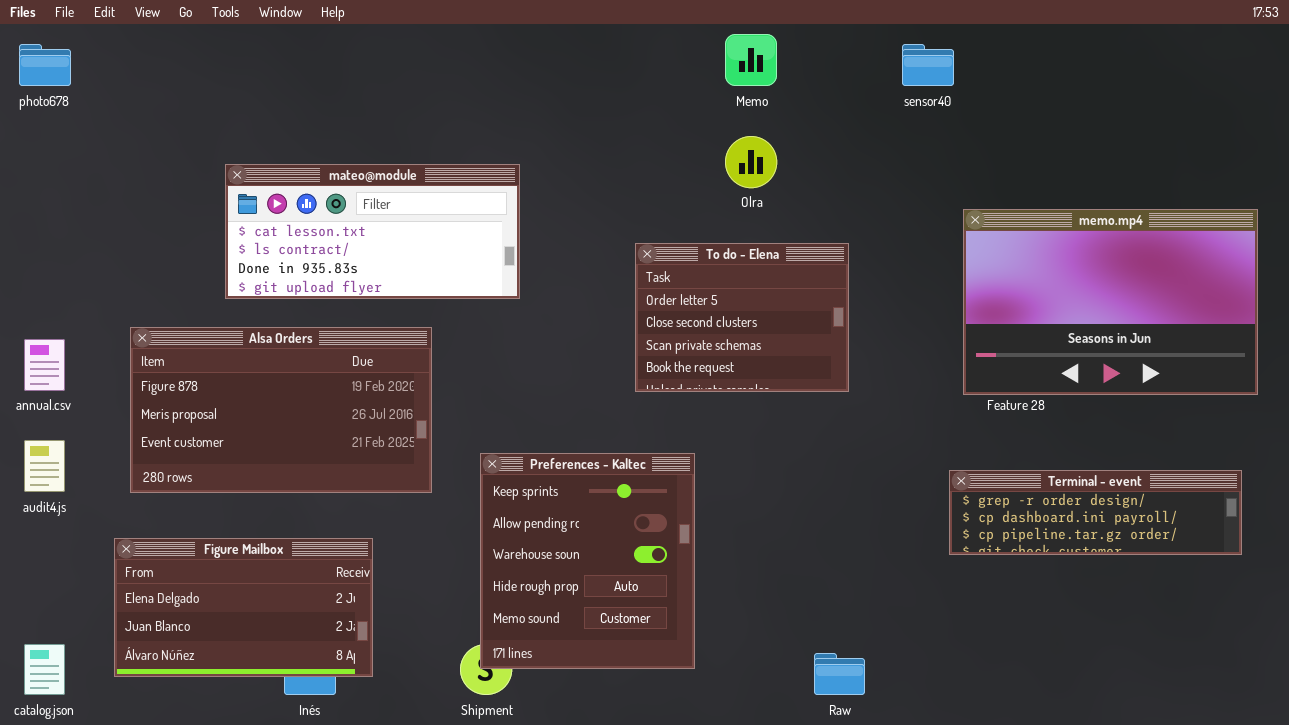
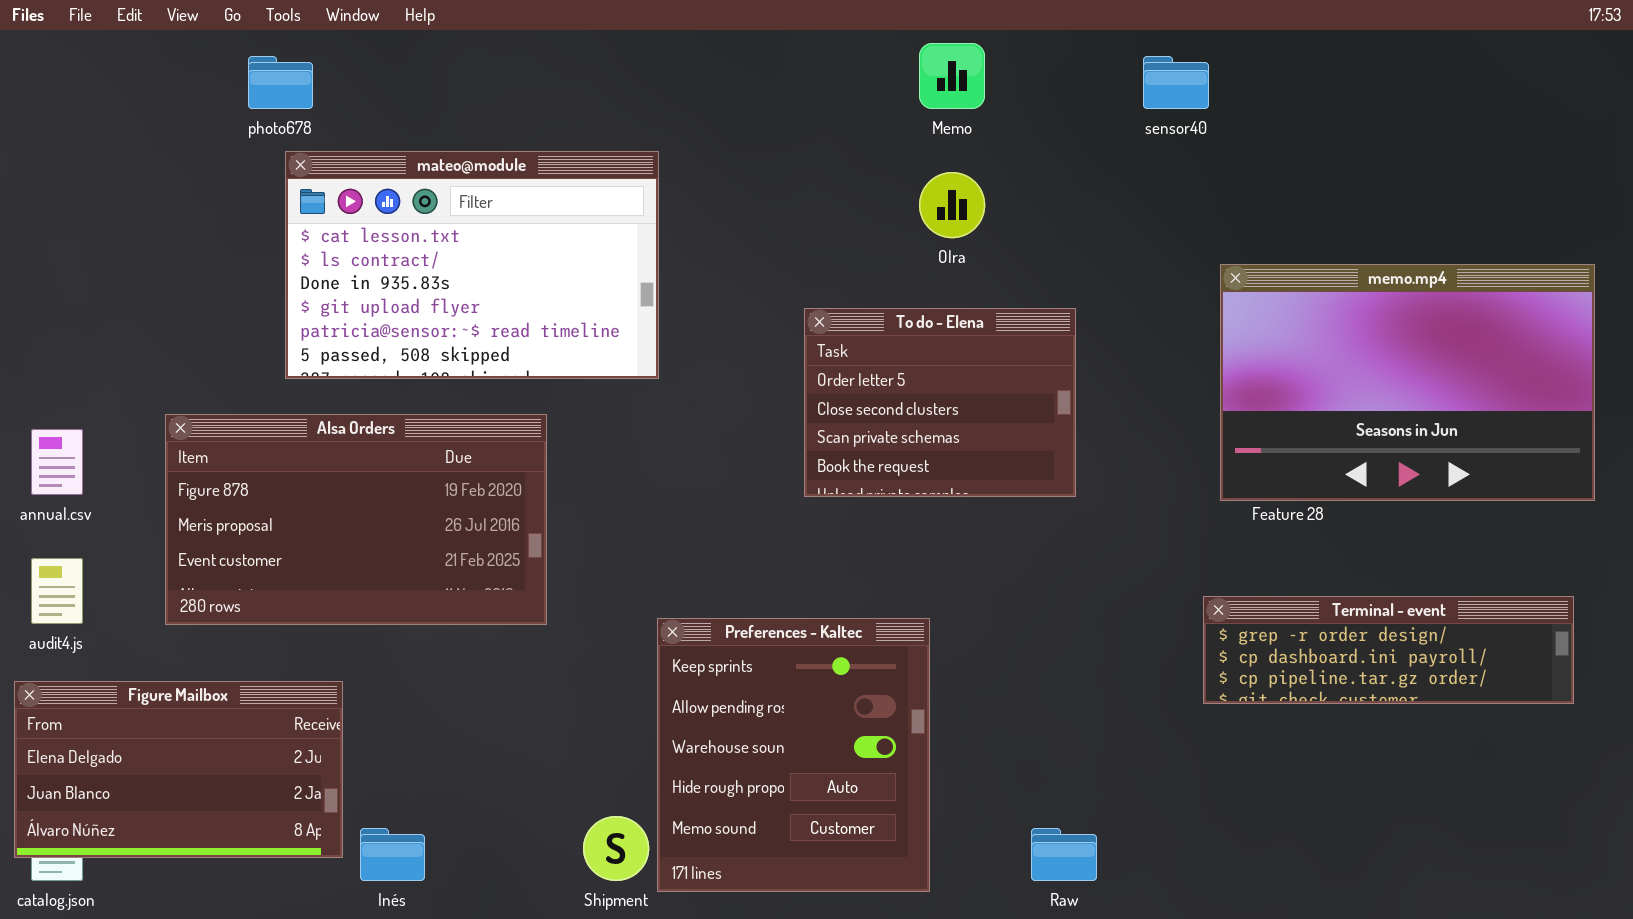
photo678: [19,44,71,86] -> [248,56,313,109], moved
mateo@module: [225,164,520,299] -> [285,151,659,379], resized
Preferences - Kaltec: [480,453,695,669] -> [657,618,930,892], moved
Figure Mailbox: [114,538,373,677] -> [14,681,343,858], moved

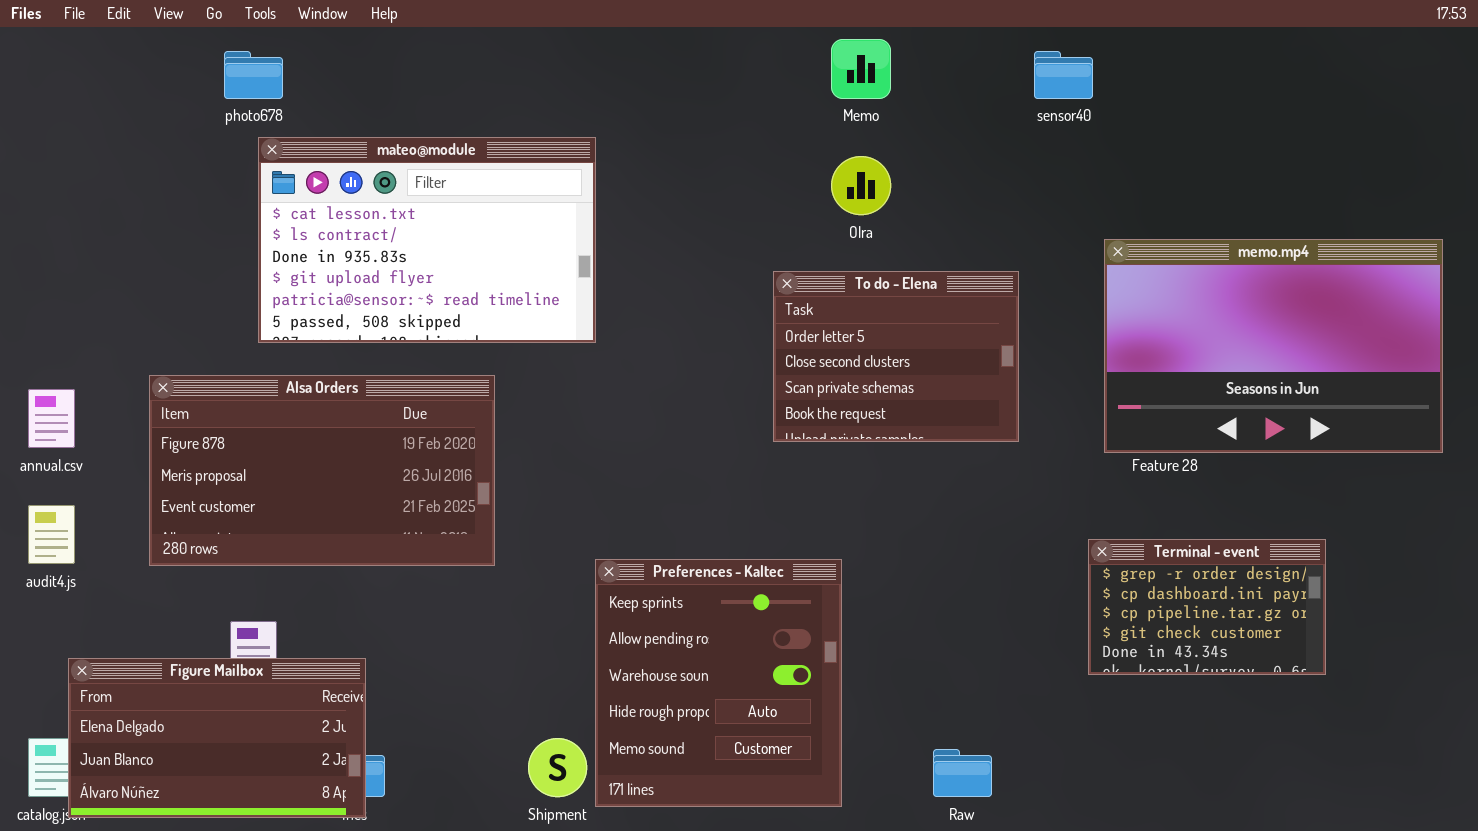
To do - Elena: [804,308,1076,497] -> [773,271,1019,442], moved
Terminal - event: [1203,596,1574,704] -> [1088,539,1326,675], resized
Figure Mailbox: [14,681,343,858] -> [68,658,366,818], moved

